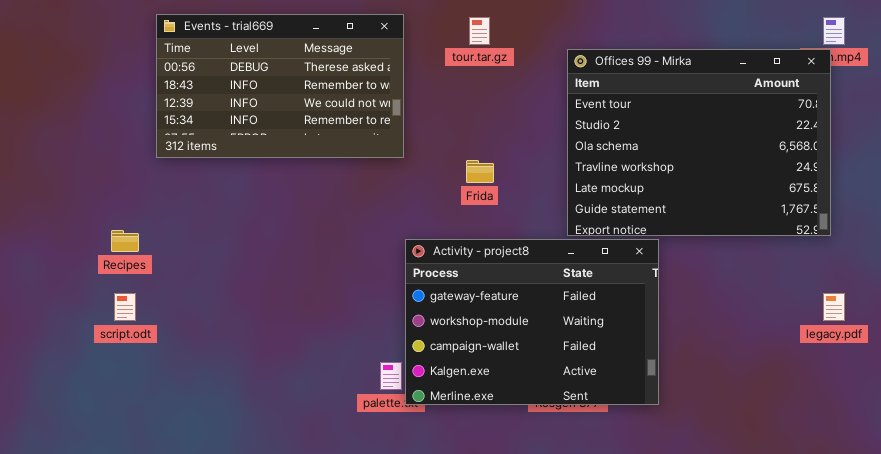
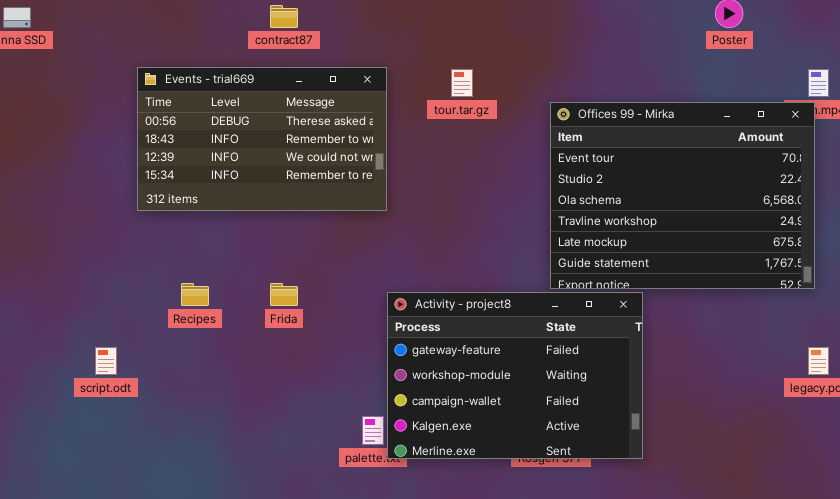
Frida: [466,160,494,183] -> [270,283,298,306], moved
Recipes: [111,230,139,252] -> [181,283,209,306], moved

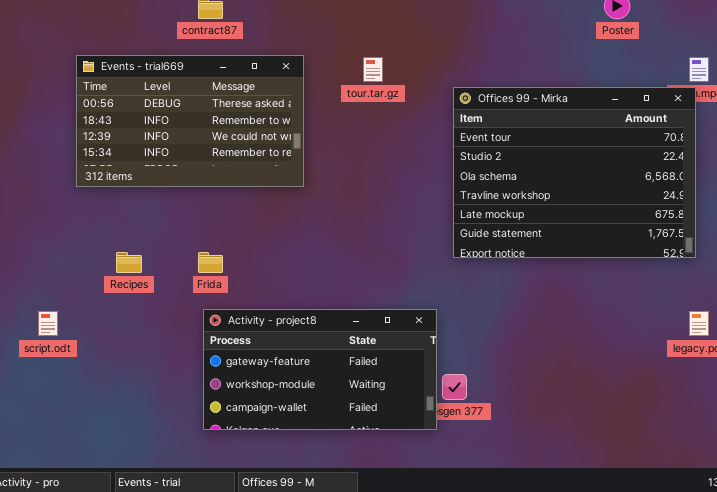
Activity - project8: [387,292,643,459] -> [203,309,437,430], moved, resized

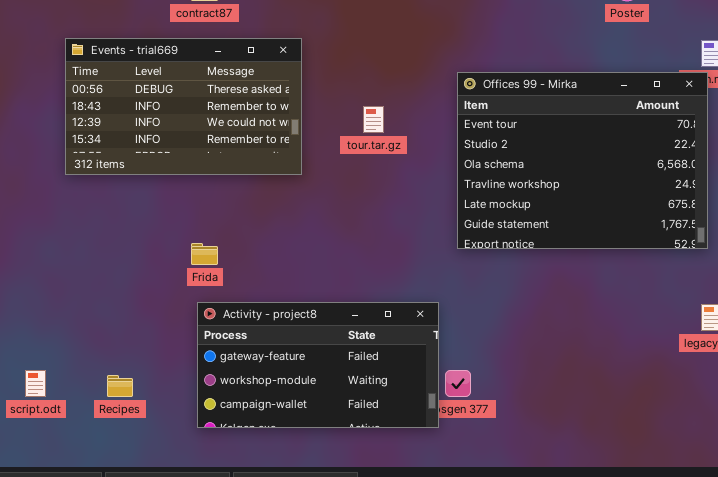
tour.tar.gz: [363,57,383,82] -> [363,106,384,133], moved
Recipes: [116,252,142,273] -> [107,375,133,397], moved
script.odt: [38,311,58,336] -> [25,370,46,397], moved

